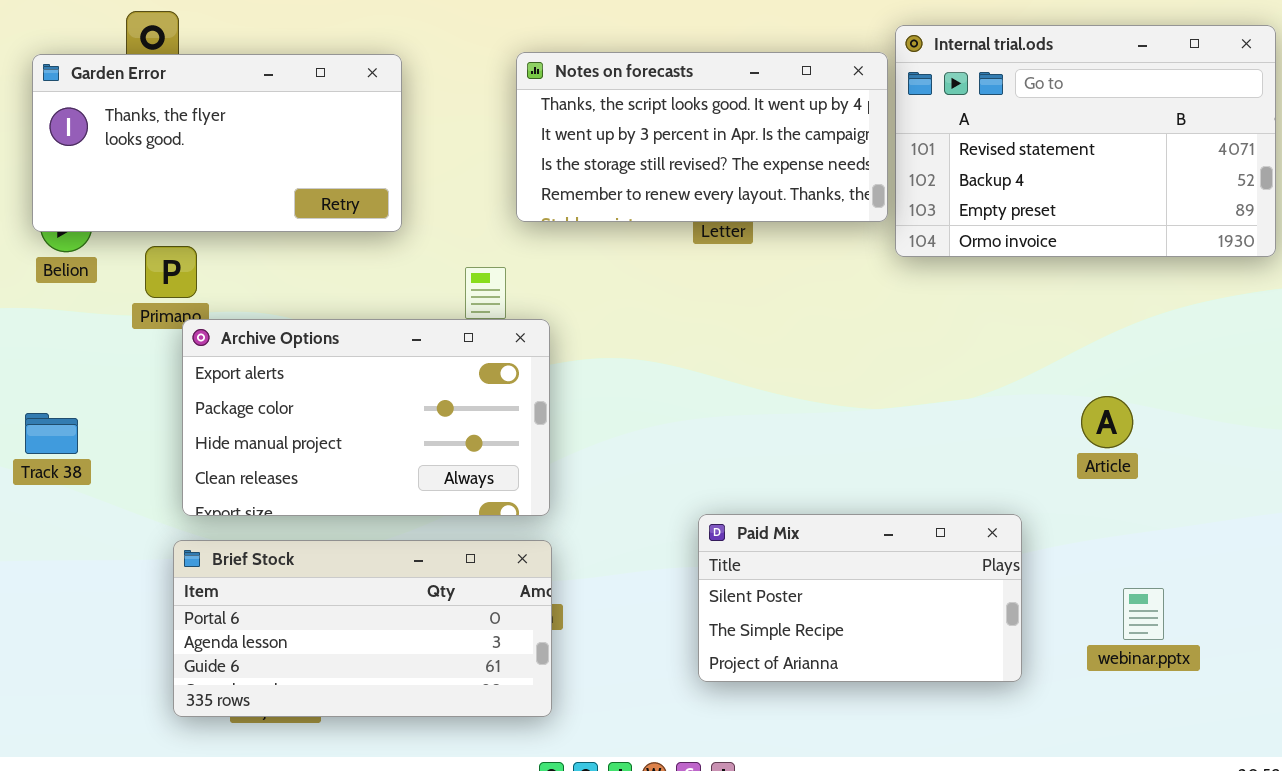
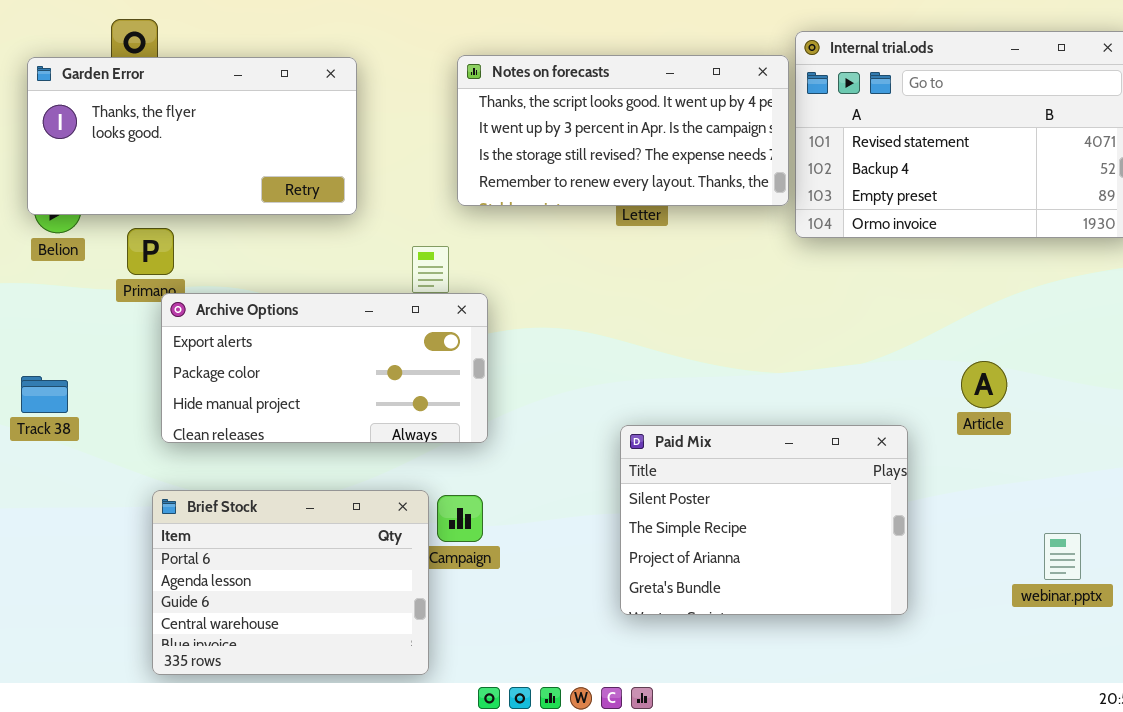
Archive Options: [182,319,550,516] -> [161,293,488,443], resized
Paid Mix: [698,514,1022,682] -> [620,425,908,615], resized
Brief Stock: [173,540,552,717] -> [152,490,429,675], resized
webinar.pptx: [1123,588,1164,640] -> [1044,533,1081,580], moved

